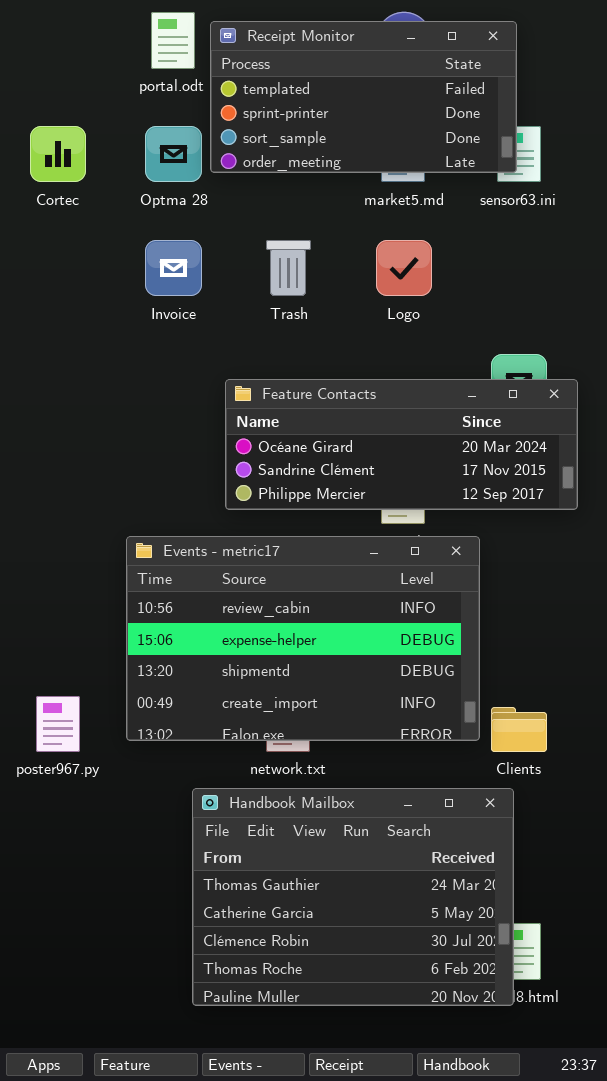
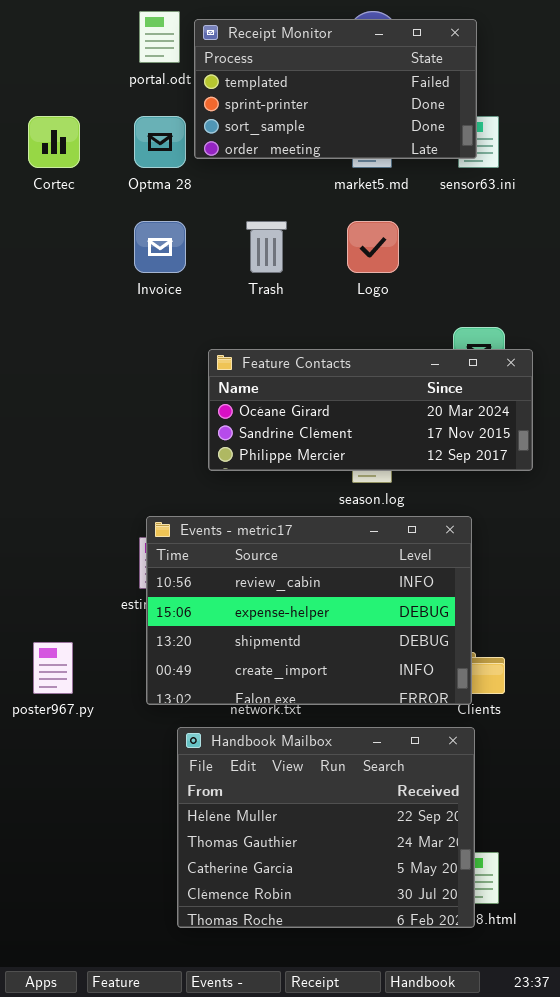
Events - metric17: [126,536,480,741] -> [146,516,472,705], moved
Handbook Mailbox: [192,788,514,1006] -> [177,727,475,928], scrolled up 1 row

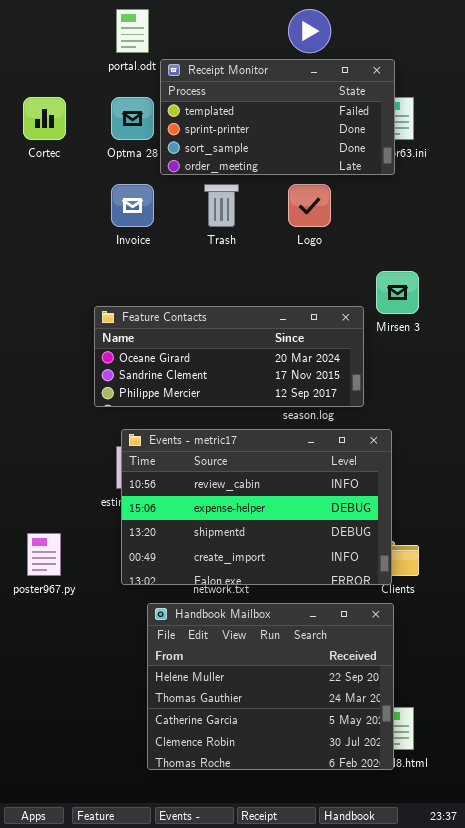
Receipt Monitor: [194,19,477,159] -> [160,59,395,175], moved
Feature Contacts: [208,349,533,471] -> [94,306,364,407], moved

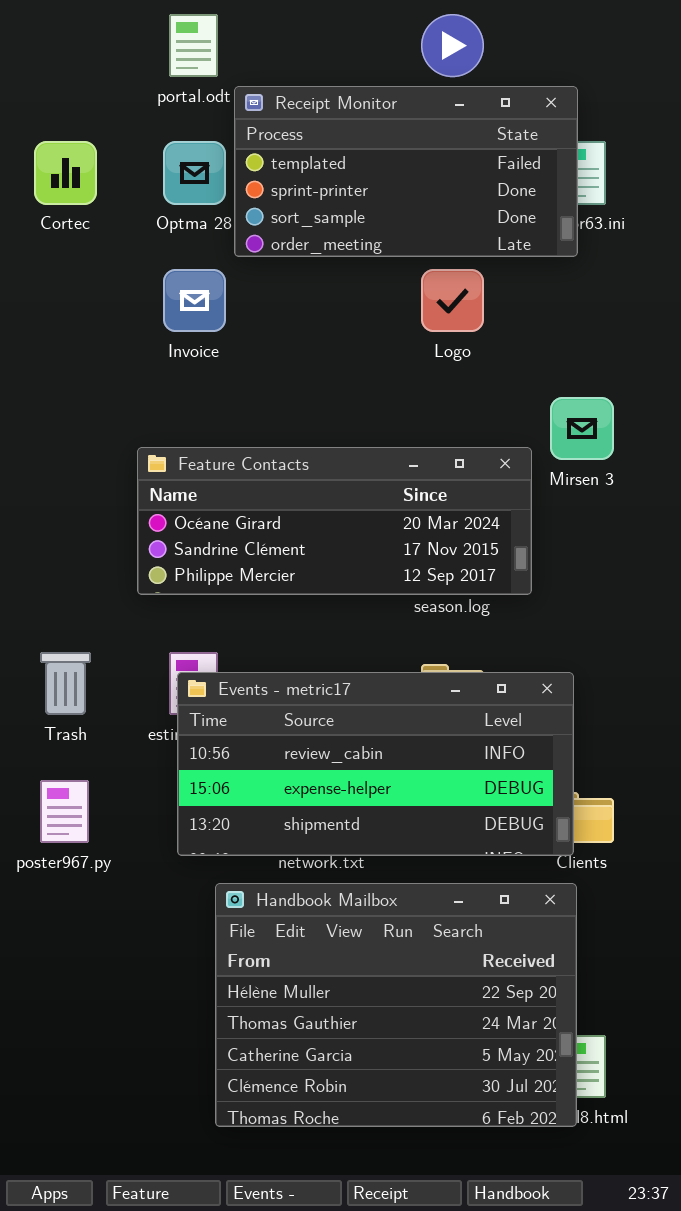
Trash: [204,184,239,227] -> [40,652,91,715], moved
Events - metric17: [121,429,392,585] -> [177,672,574,856], resized

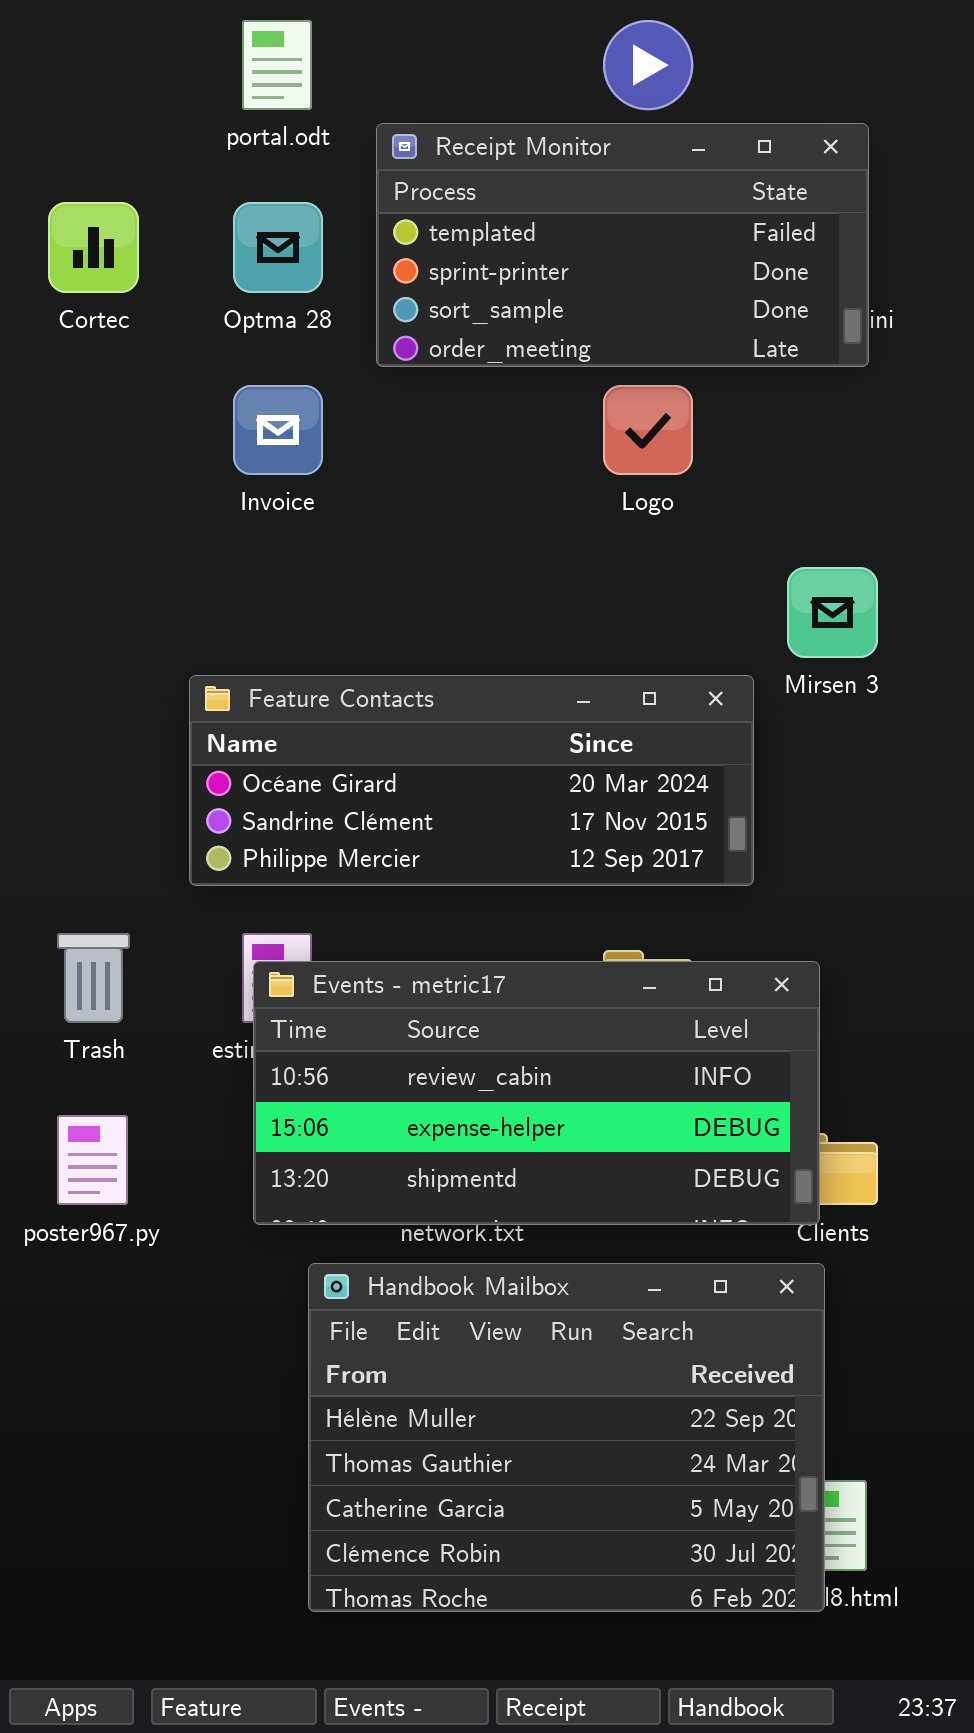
Receipt Monitor: [234,86,578,257] -> [376,123,869,367], moved
Feature Contacts: [137,447,532,595] -> [189,675,754,886], moved

